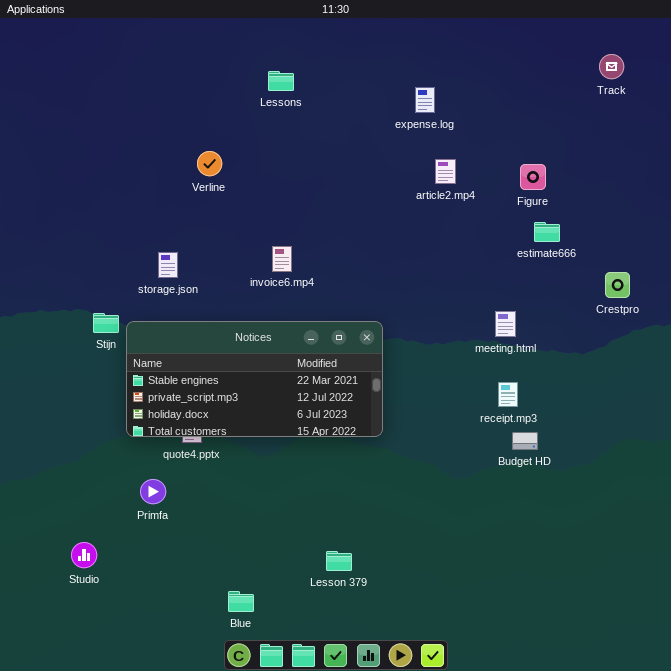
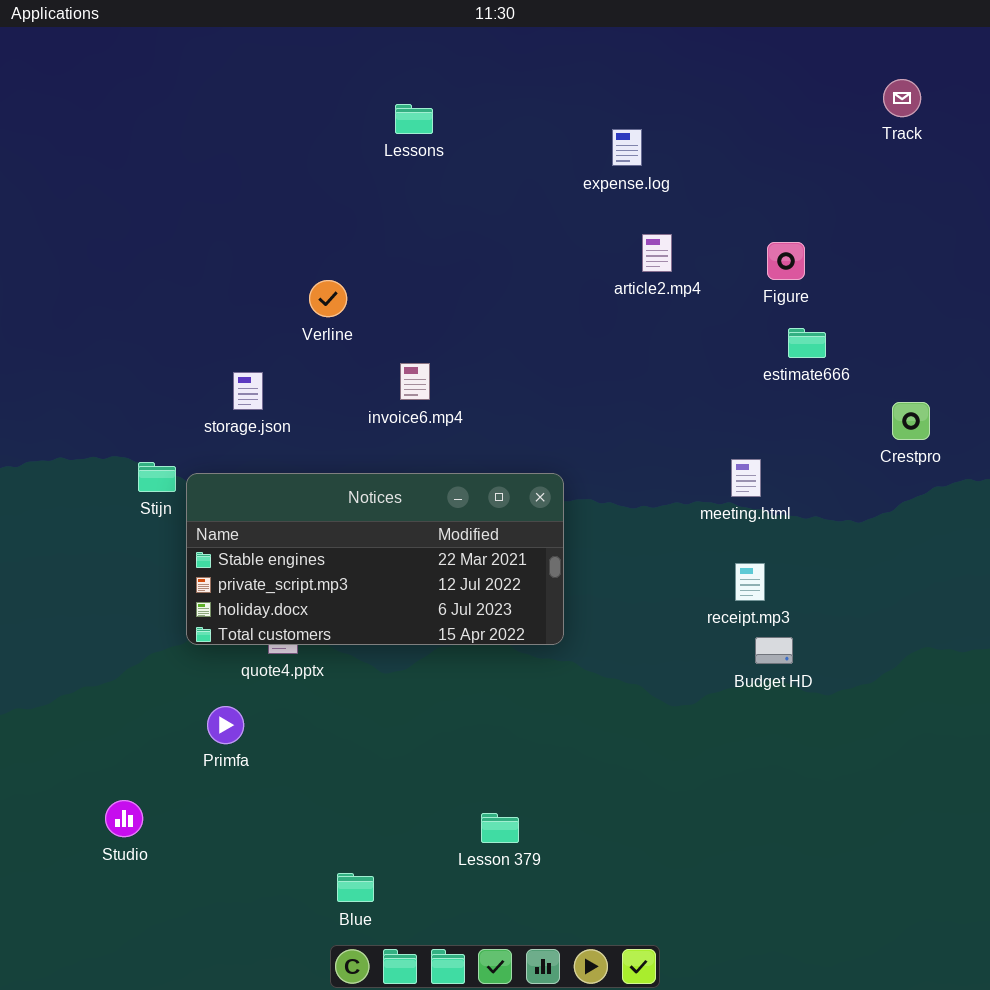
Verline: [197,151,222,176] -> [309,280,347,317], moved

